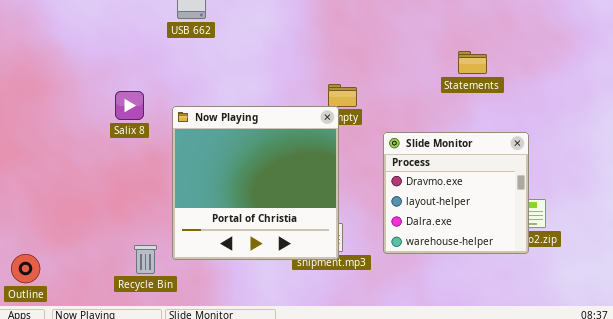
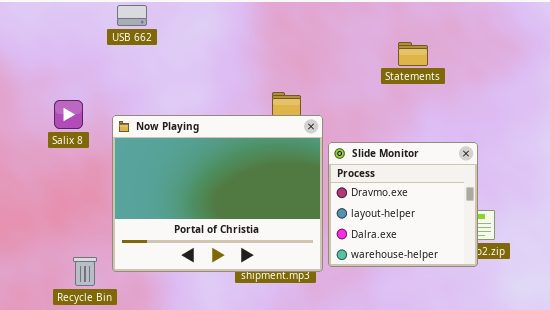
Statements: [458,51,487,74] -> [398,42,428,66], moved
Now Playing: [172,106,339,260] -> [112,115,323,272], resized

